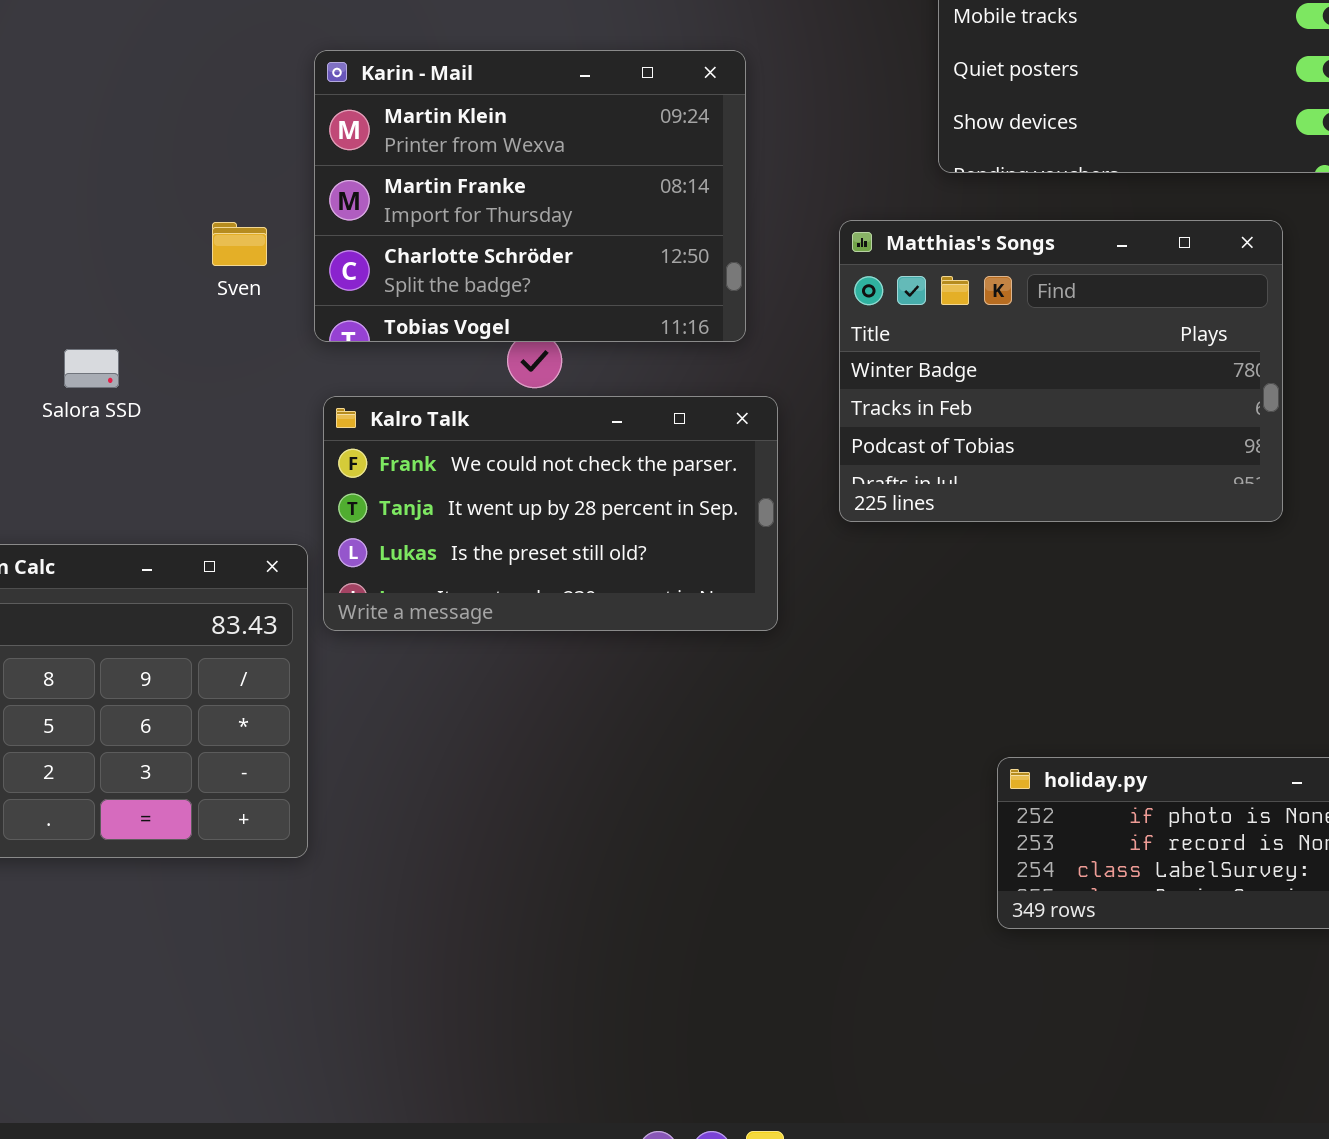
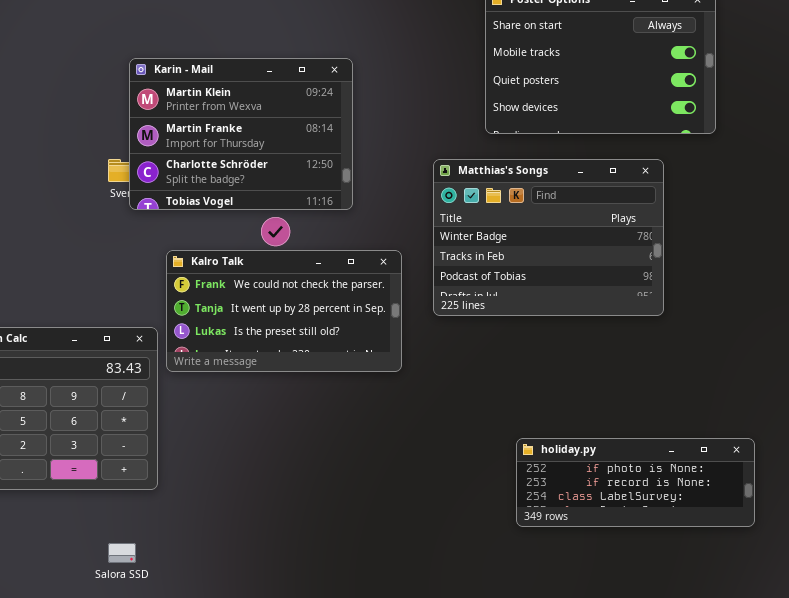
Karin - Mail: [314,50,746,342] -> [129,58,353,210], moved
Salora SSD: [64,349,119,388] -> [108,543,136,563], moved

